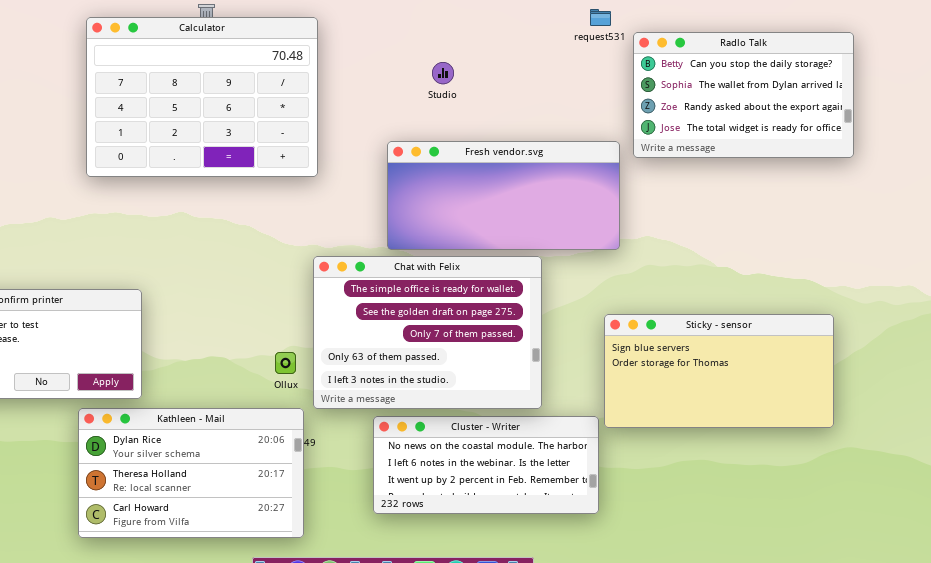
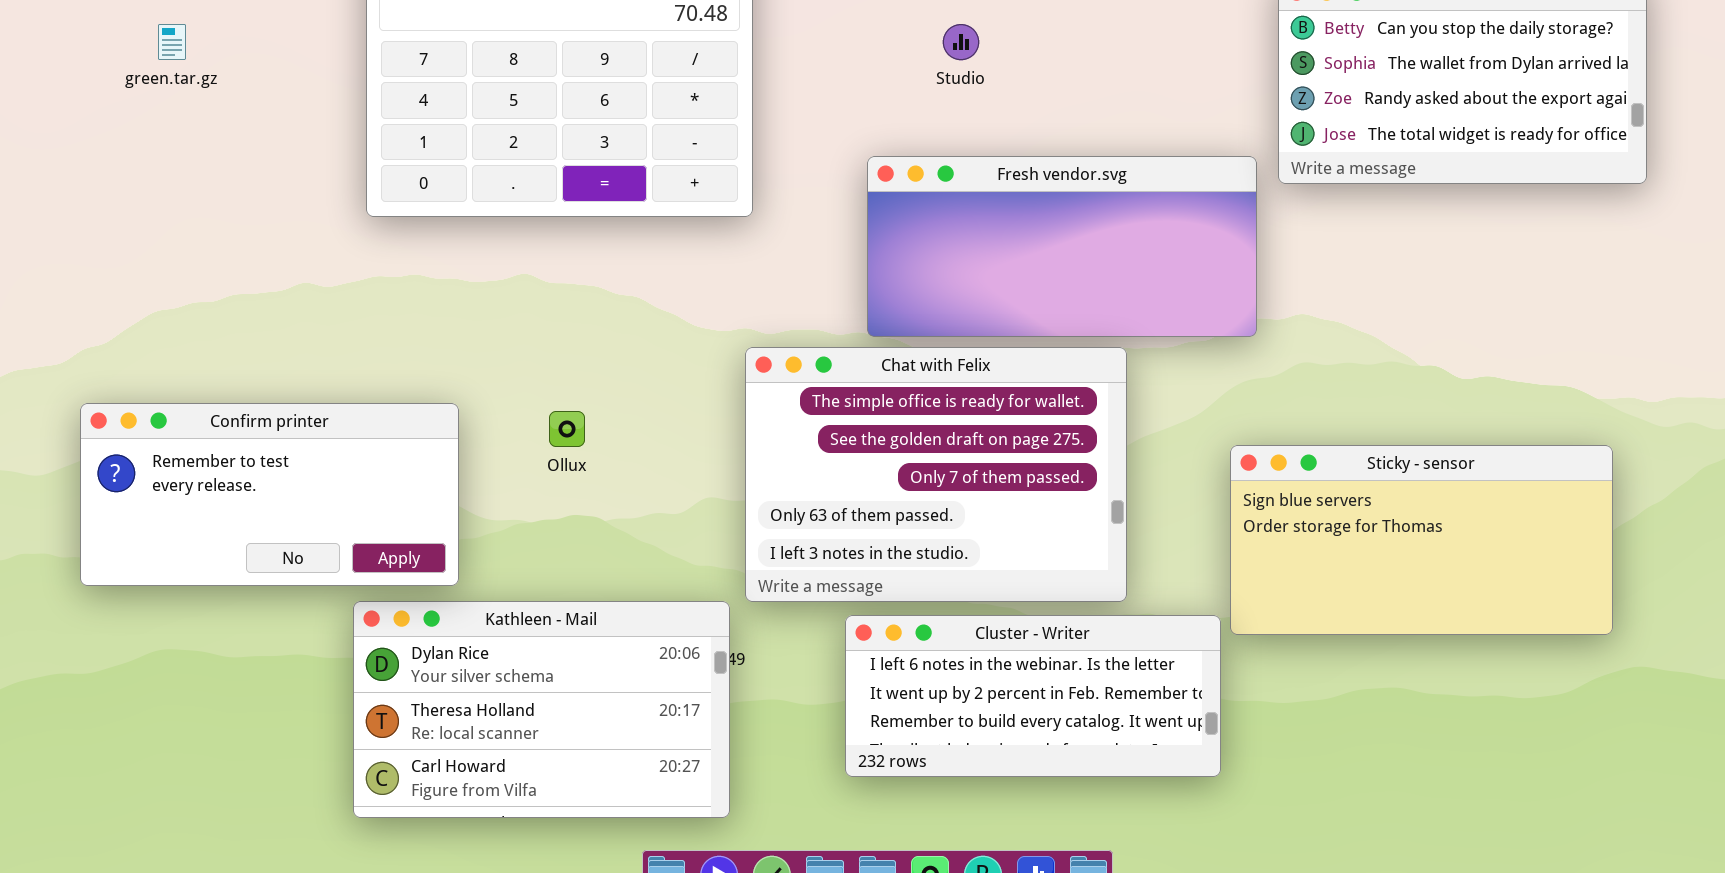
Ollux: [275,352,296,374] -> [549,411,585,447], moved
Cluster - Writer: [373,416,599,514] -> [845,615,1221,777], scrolled down 1 row

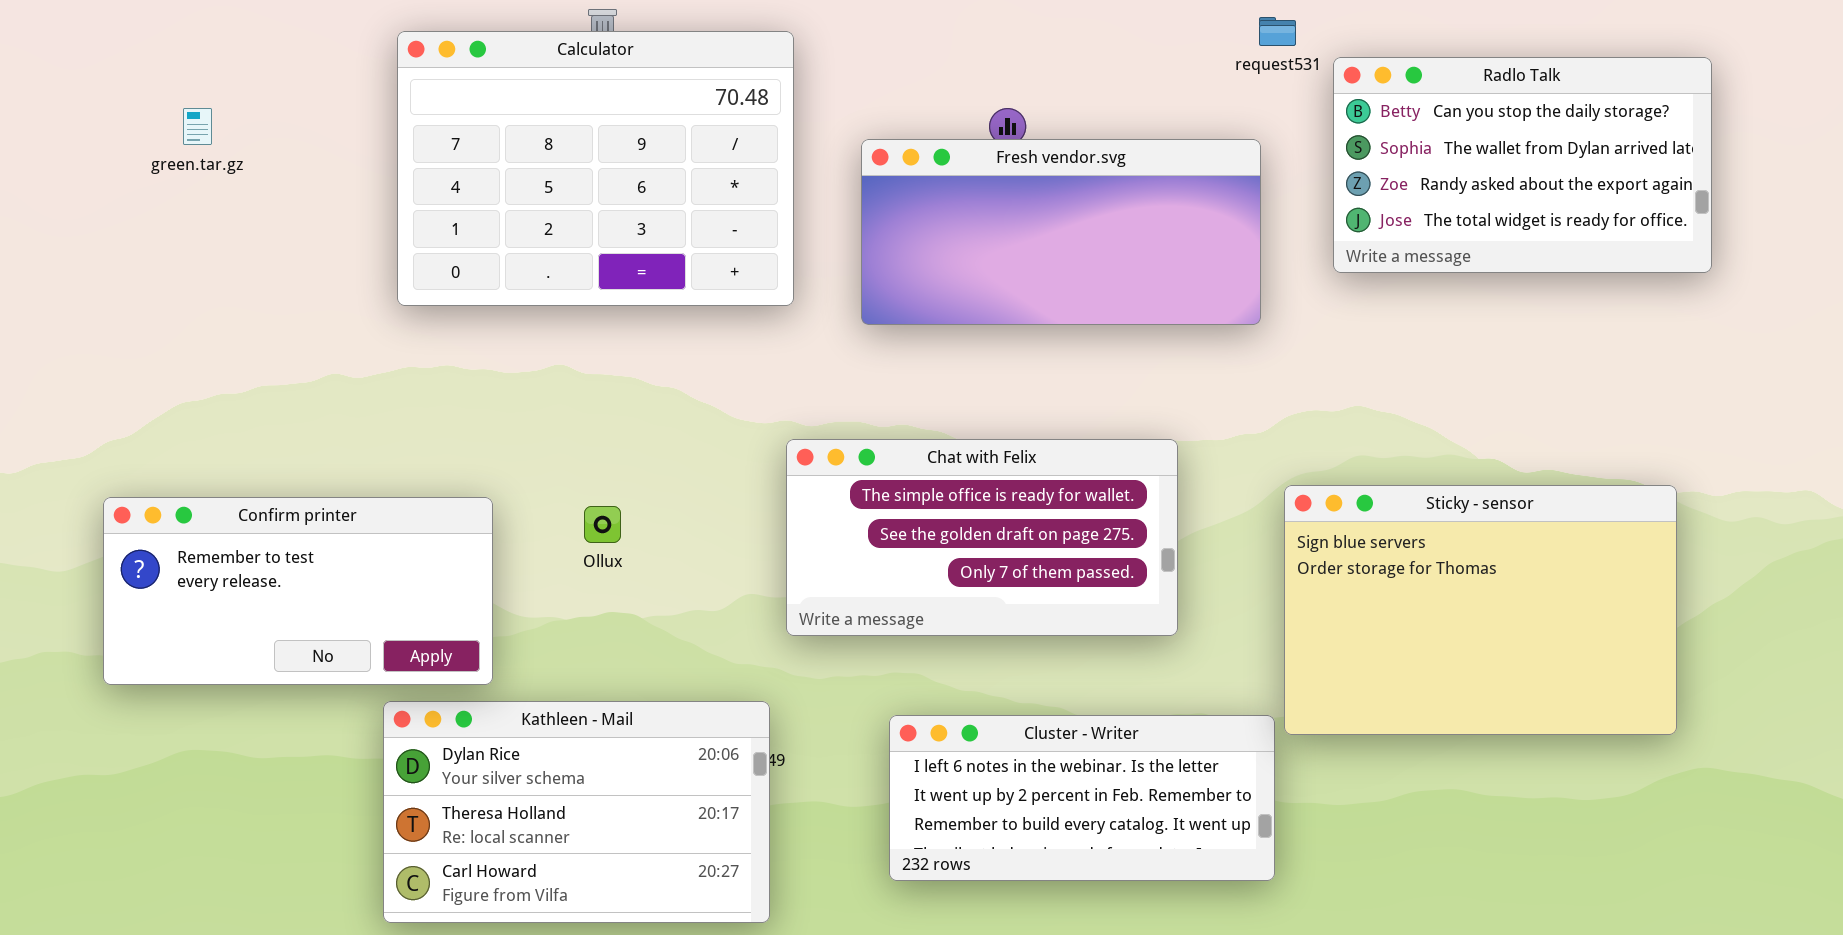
Fresh vendor.svg: [867,156,1257,337] -> [861,139,1261,325], moved
Chat with Felix: [745,347,1127,602] -> [786,439,1178,636], resized
Sticky - sensor: [1230,445,1613,635] -> [1284,485,1677,735], resized

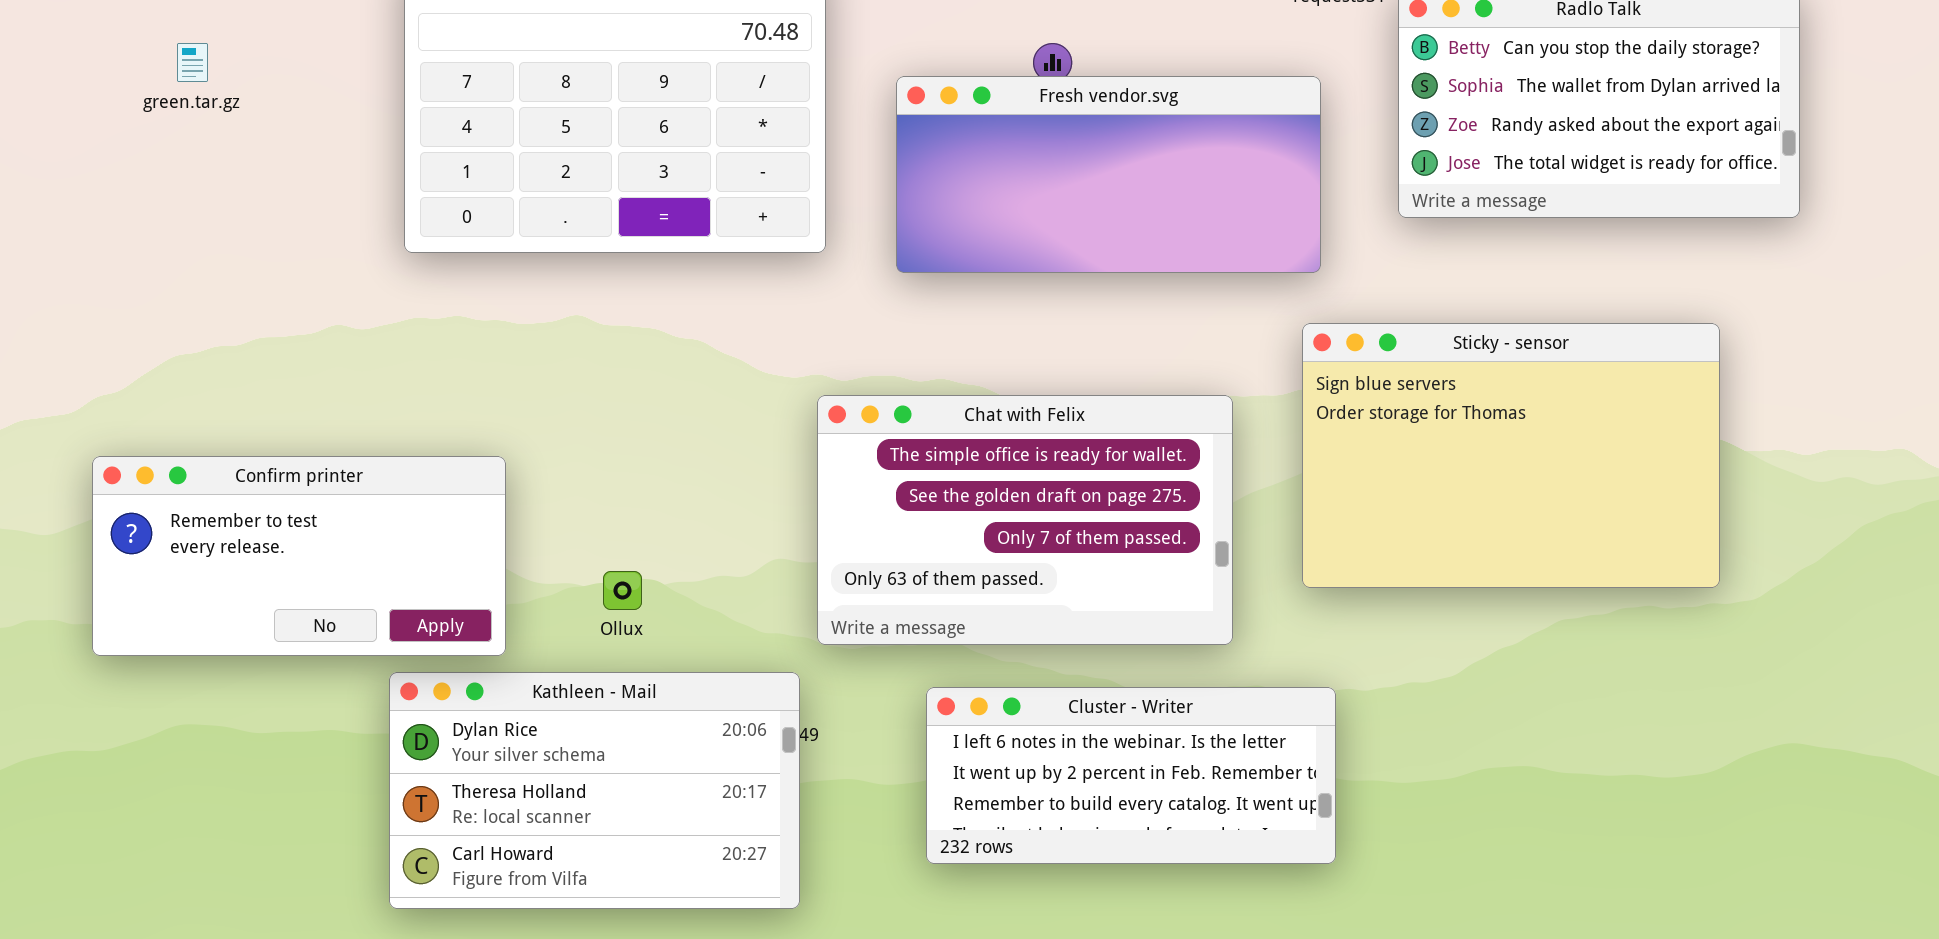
Chat with Felix: [786,439,1178,636] -> [817,395,1233,645], resized
Sticky - sensor: [1284,485,1677,735] -> [1302,323,1720,588], moved
Ollux: [584,506,621,543] -> [603,571,642,610], moved

